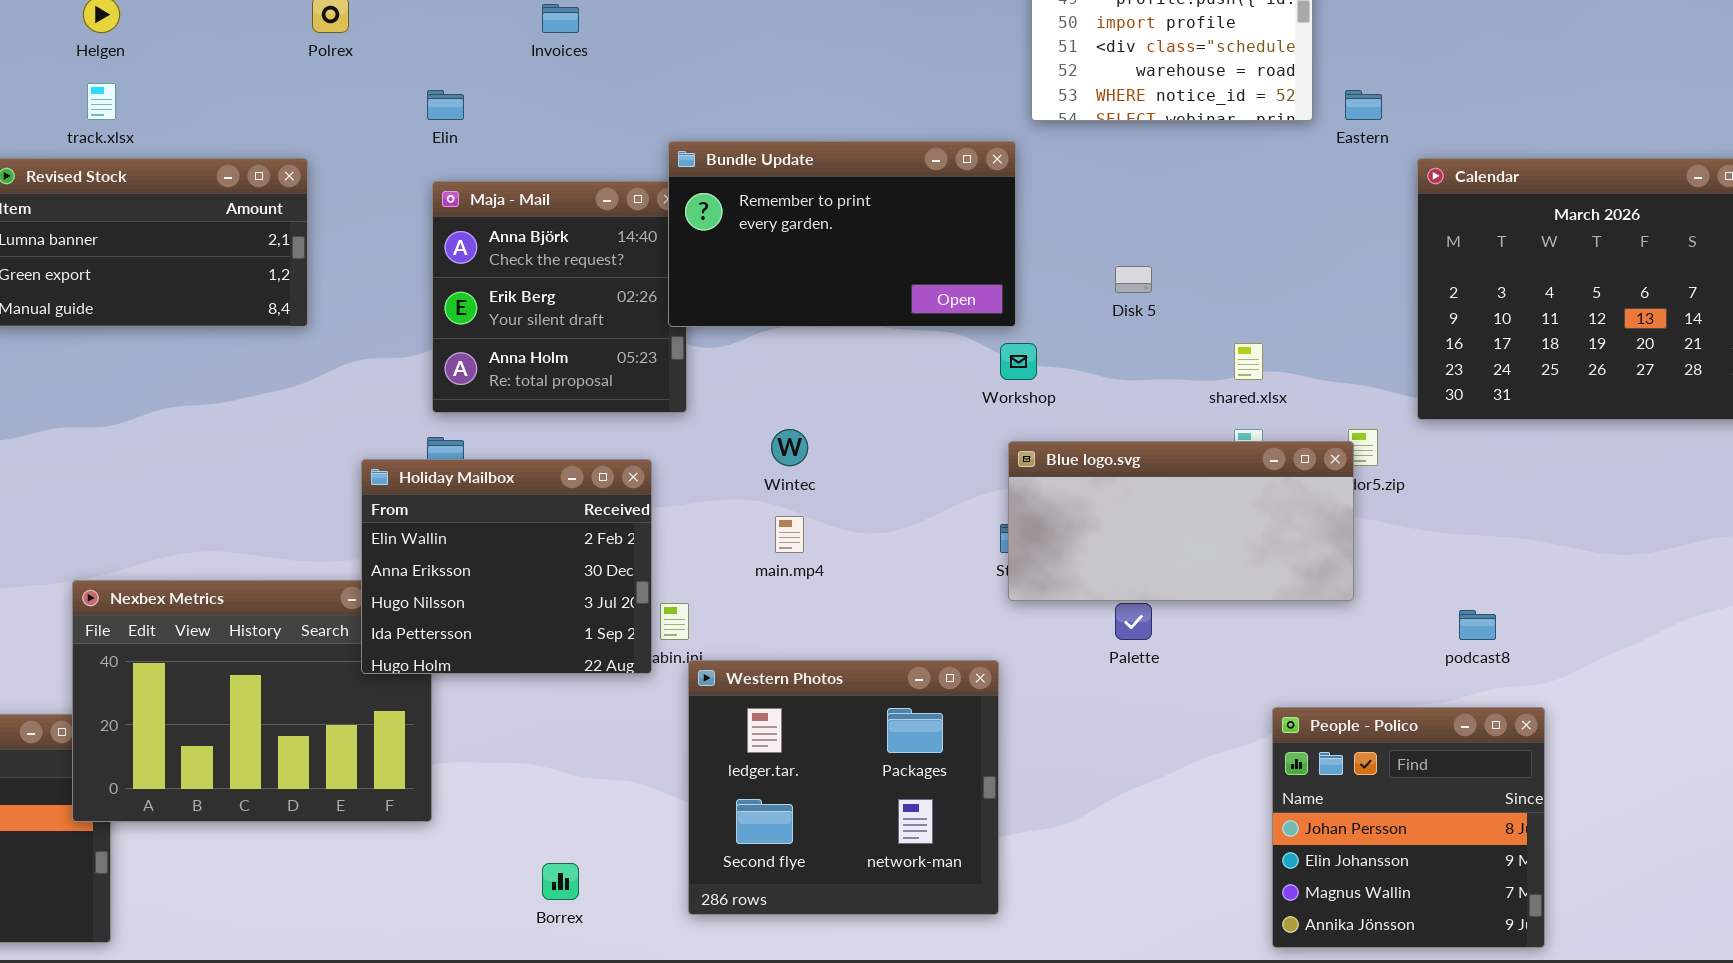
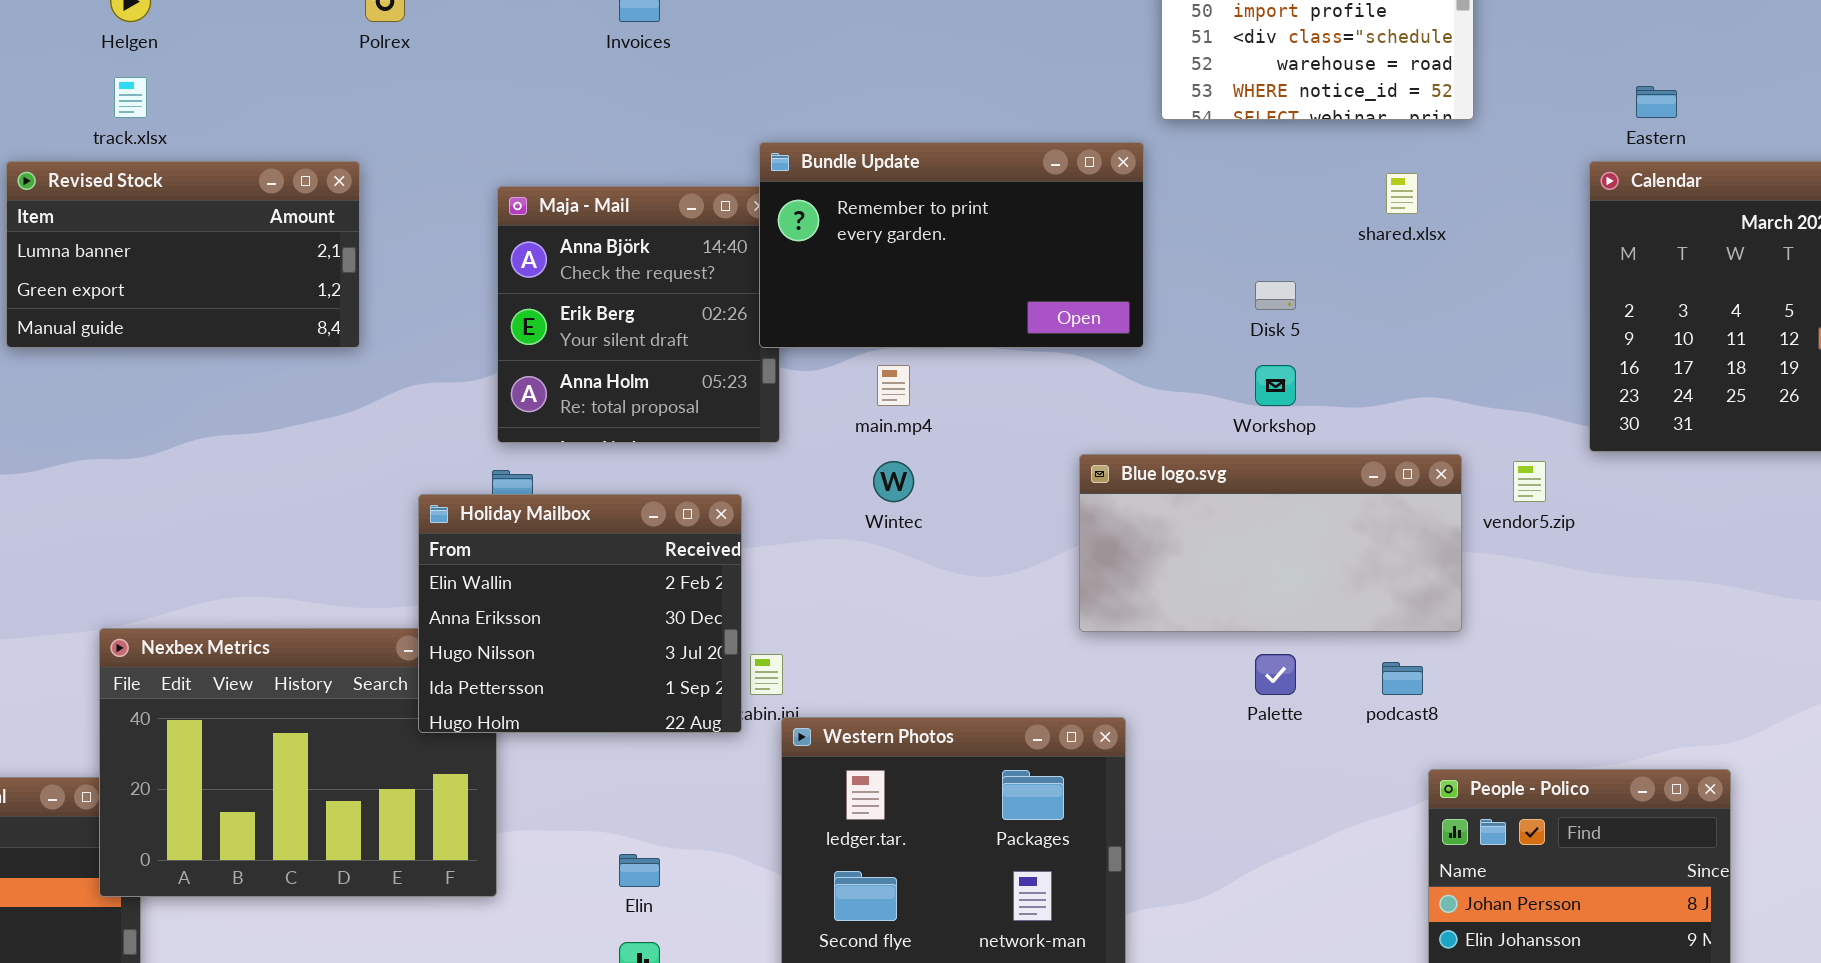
Elin: [427,90,464,120] -> [619,854,660,887], moved
Eastern: [1345,90,1382,120] -> [1636,86,1677,118], moved
Workshop: [1000,343,1037,380] -> [1255,365,1296,406], moved
shared.xlsx: [1234,343,1263,380] -> [1386,173,1418,214], moved
Blue logo.svg: [1008,441,1354,601] -> [1079,454,1462,632], moved
main.mp4: [775,516,804,553] -> [877,365,910,406], moved
podcast8: [1459,610,1496,640] -> [1382,662,1423,695], moved

